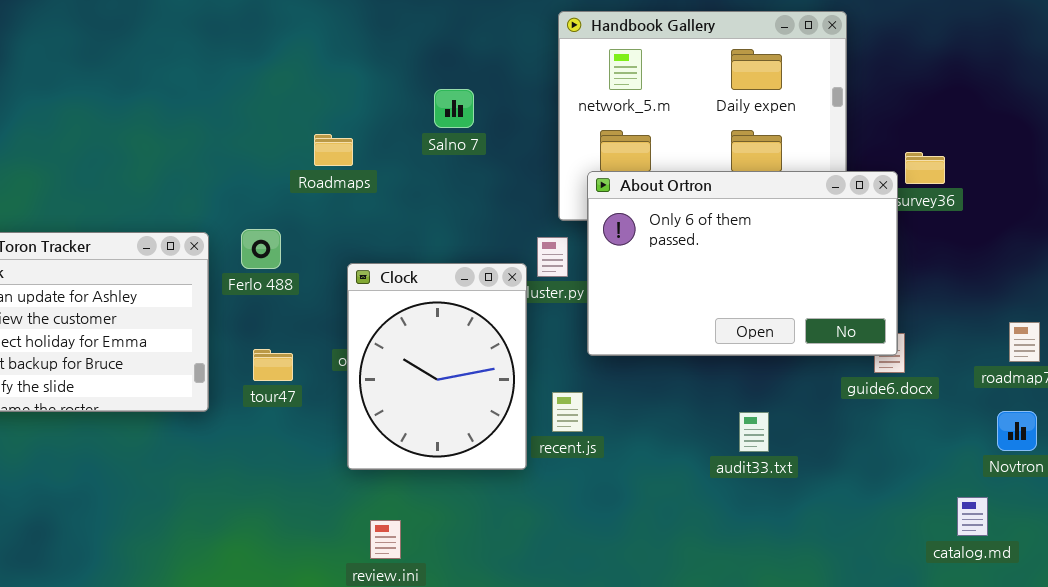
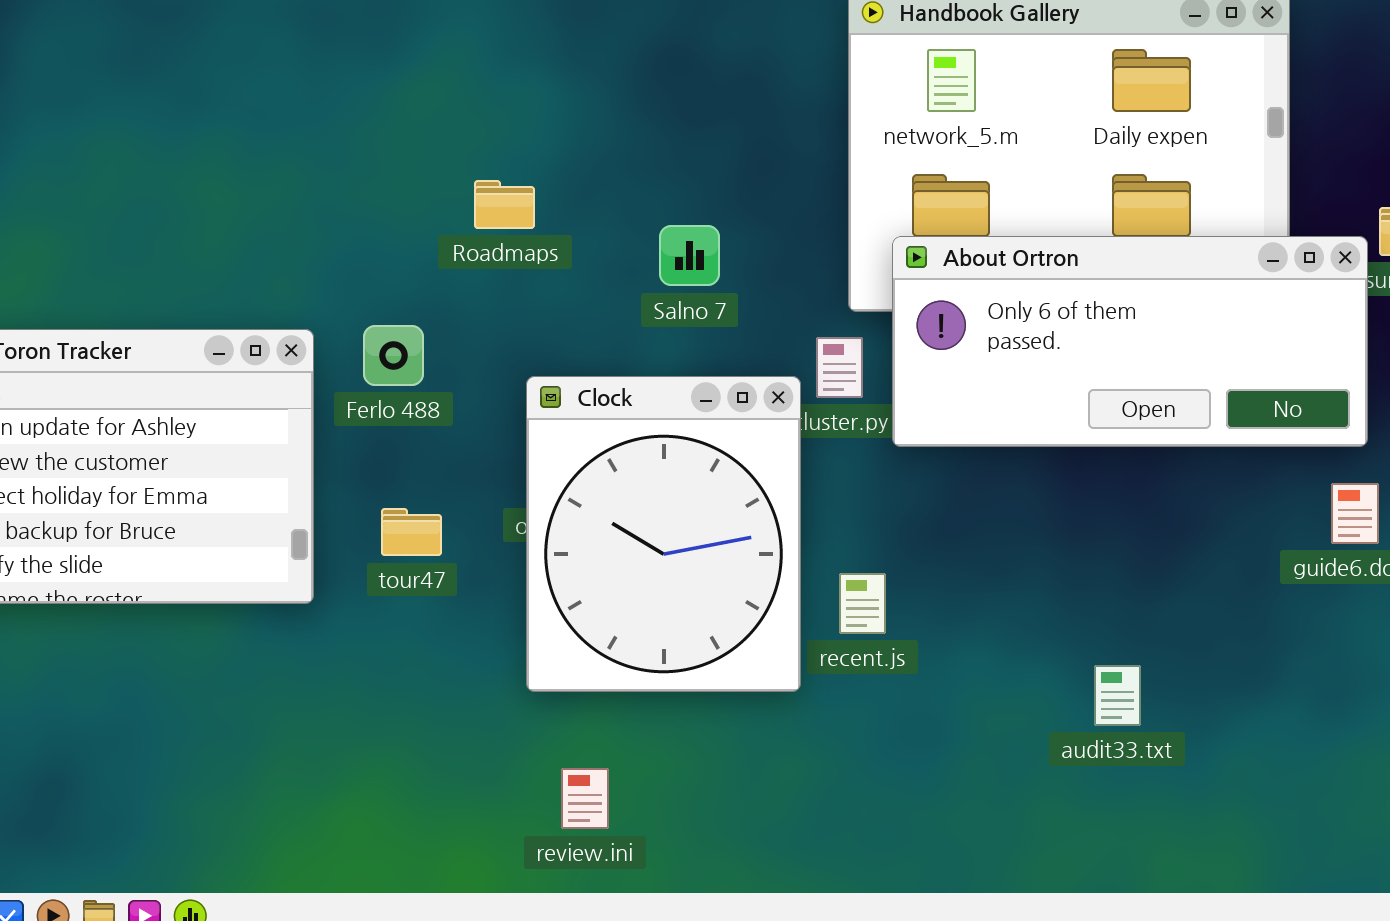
Salno 7: [434,89,474,128] -> [659,225,720,286], moved
About Ortron: [587,171,898,356] -> [892,236,1368,447], resized
audit33.txt: [739,412,769,452] -> [1094,665,1141,726], moved

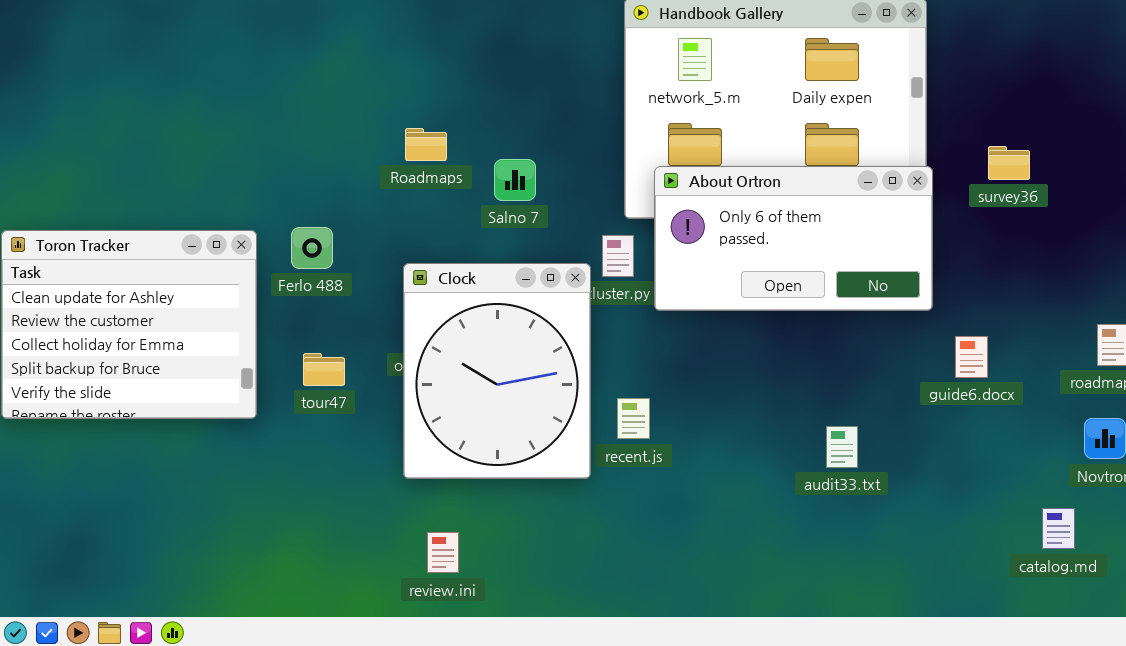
Roadmaps: [474,180,535,229] -> [405,128,447,161], moved
About Ortron: [892,236,1368,447] -> [654,166,933,311], resized
audit33.txt: [1094,665,1141,726] -> [826,426,858,468], moved

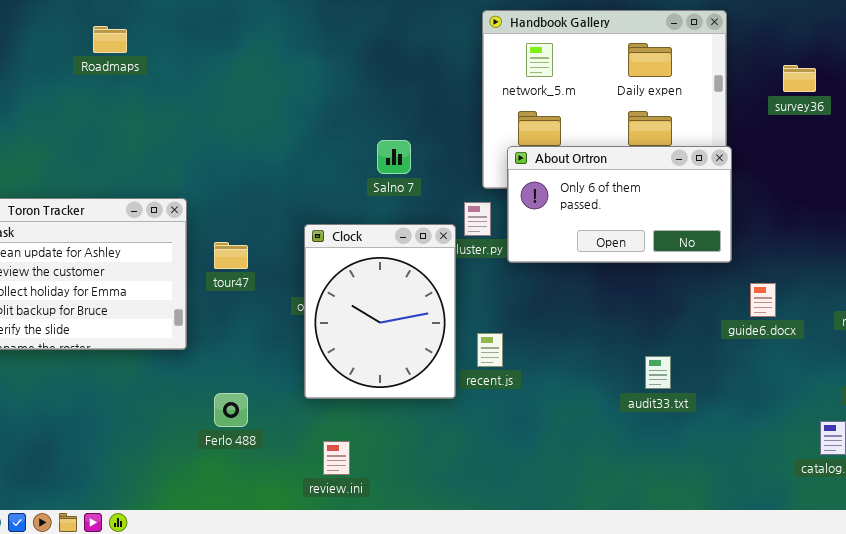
Roadmaps: [405,128,447,161] -> [93,26,127,53], moved
survey36: [988,146,1030,180] -> [783,65,816,92], moved
Ferlo 488: [291,227,333,269] -> [214,393,248,427], moved
tour47: [303,353,345,386] -> [214,242,248,269], moved

